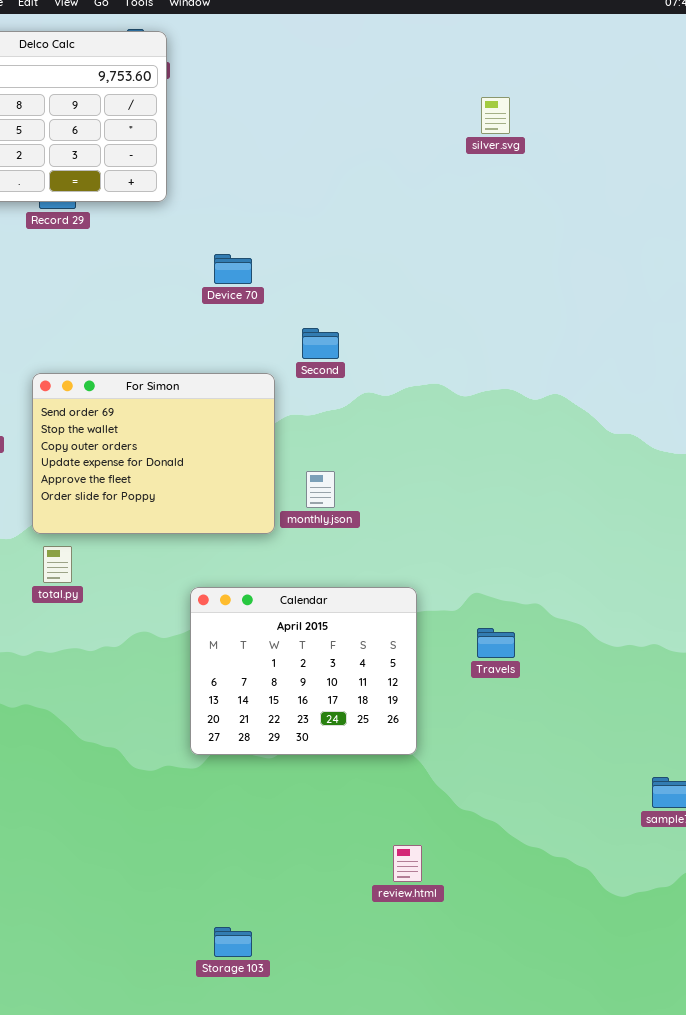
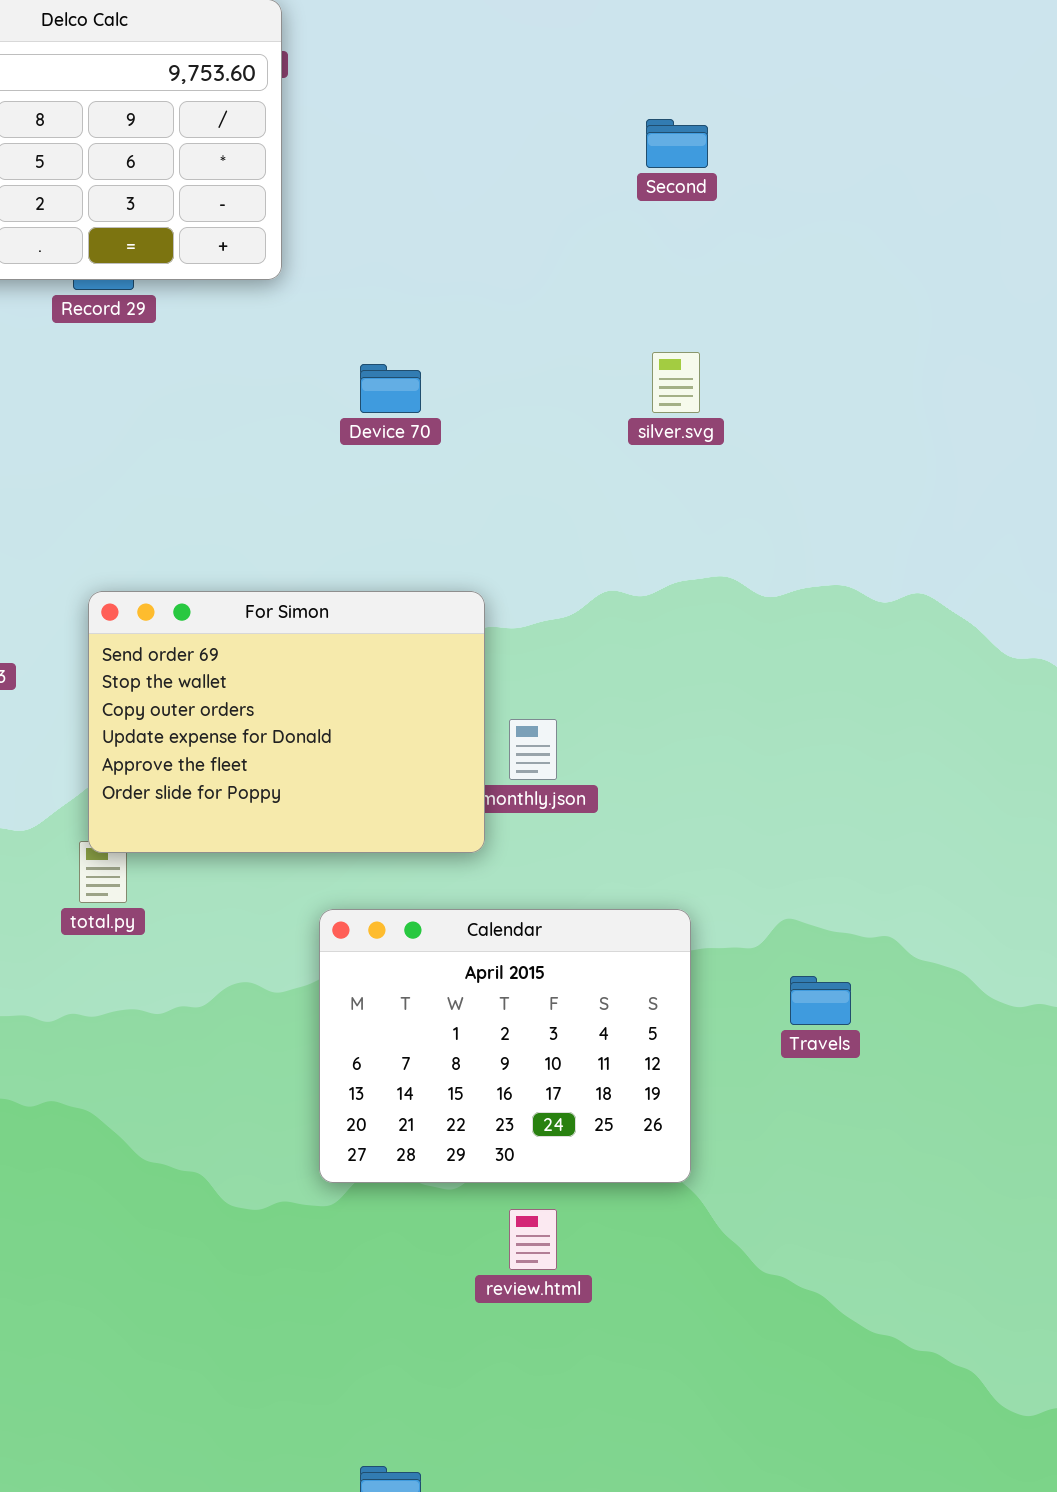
silver.svg: [481,97,510,134] -> [652,352,700,413], moved
Second: [302,328,339,359] -> [646,119,708,168], moved
For Simon: [32,373,275,534] -> [88,591,485,853], moved
review.html: [393,845,422,882] -> [509,1209,557,1270], moved

